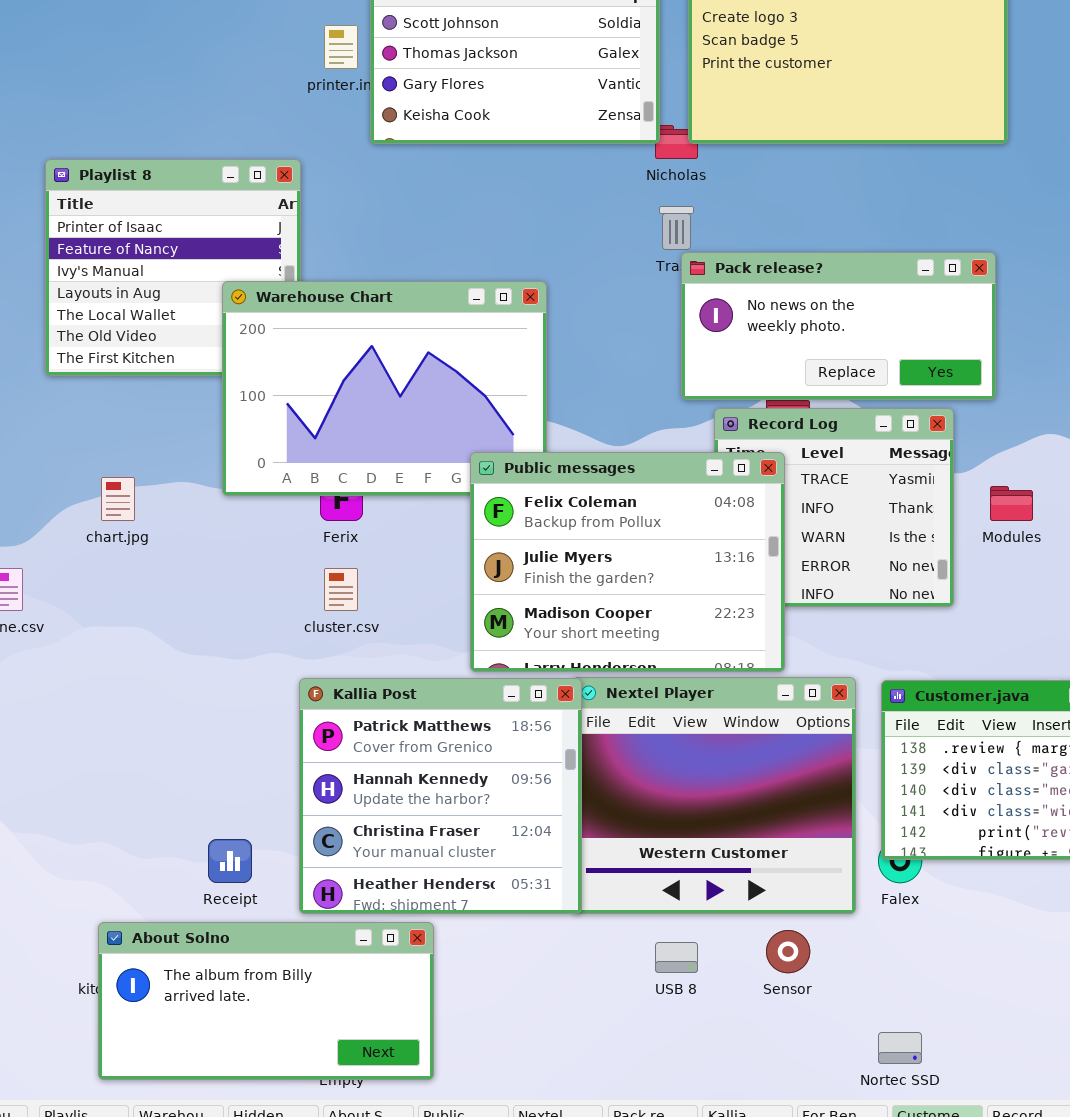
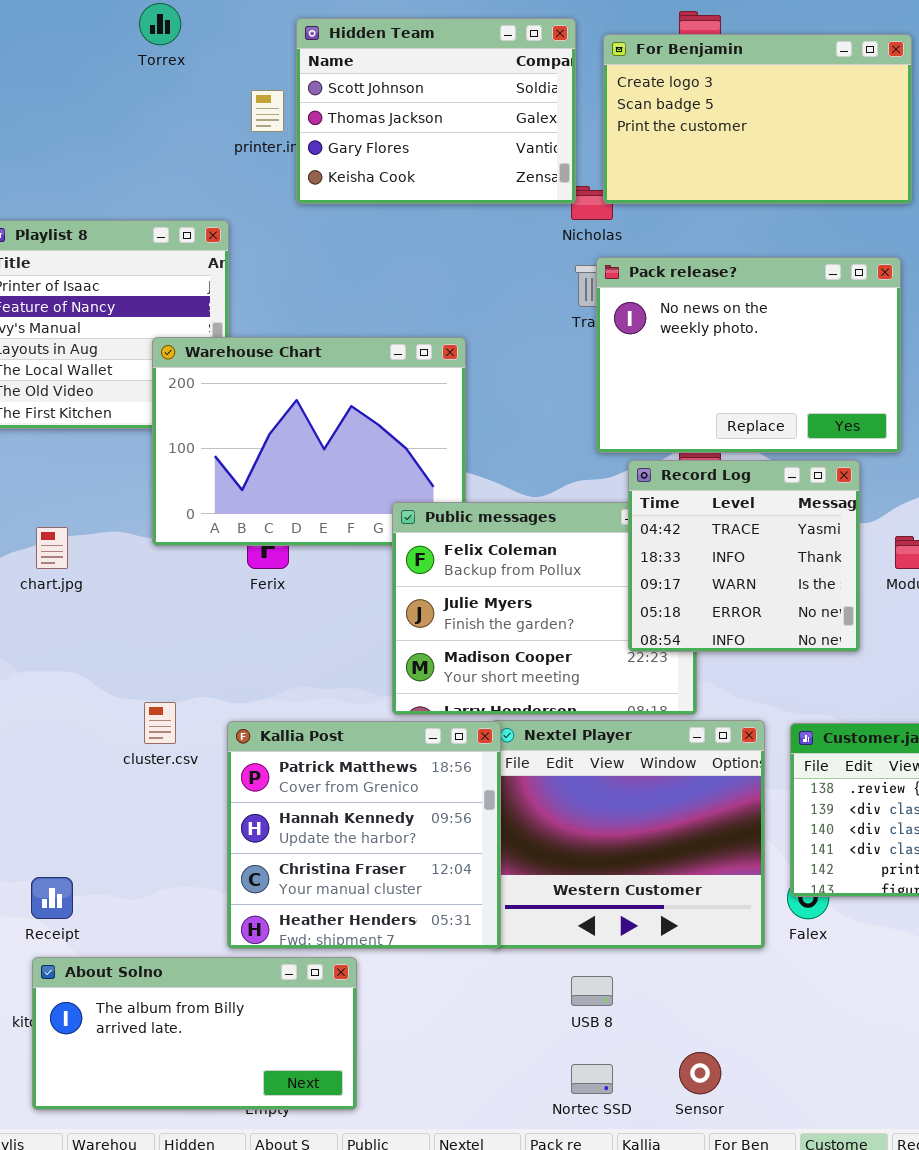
Pack release?: [681,252,996,400] -> [596,257,901,453], resized
Record Log: [714,408,954,607] -> [628,460,860,652], raised
cluster.csv: [324,568,358,611] -> [144,702,176,744], moved
Receipt: [208,839,252,883] -> [31,877,73,919], moved
Sensor: [766,930,810,973] -> [679,1052,721,1094], moved
Nortec SSD: [878,1032,922,1064] -> [571,1064,613,1094], moved

